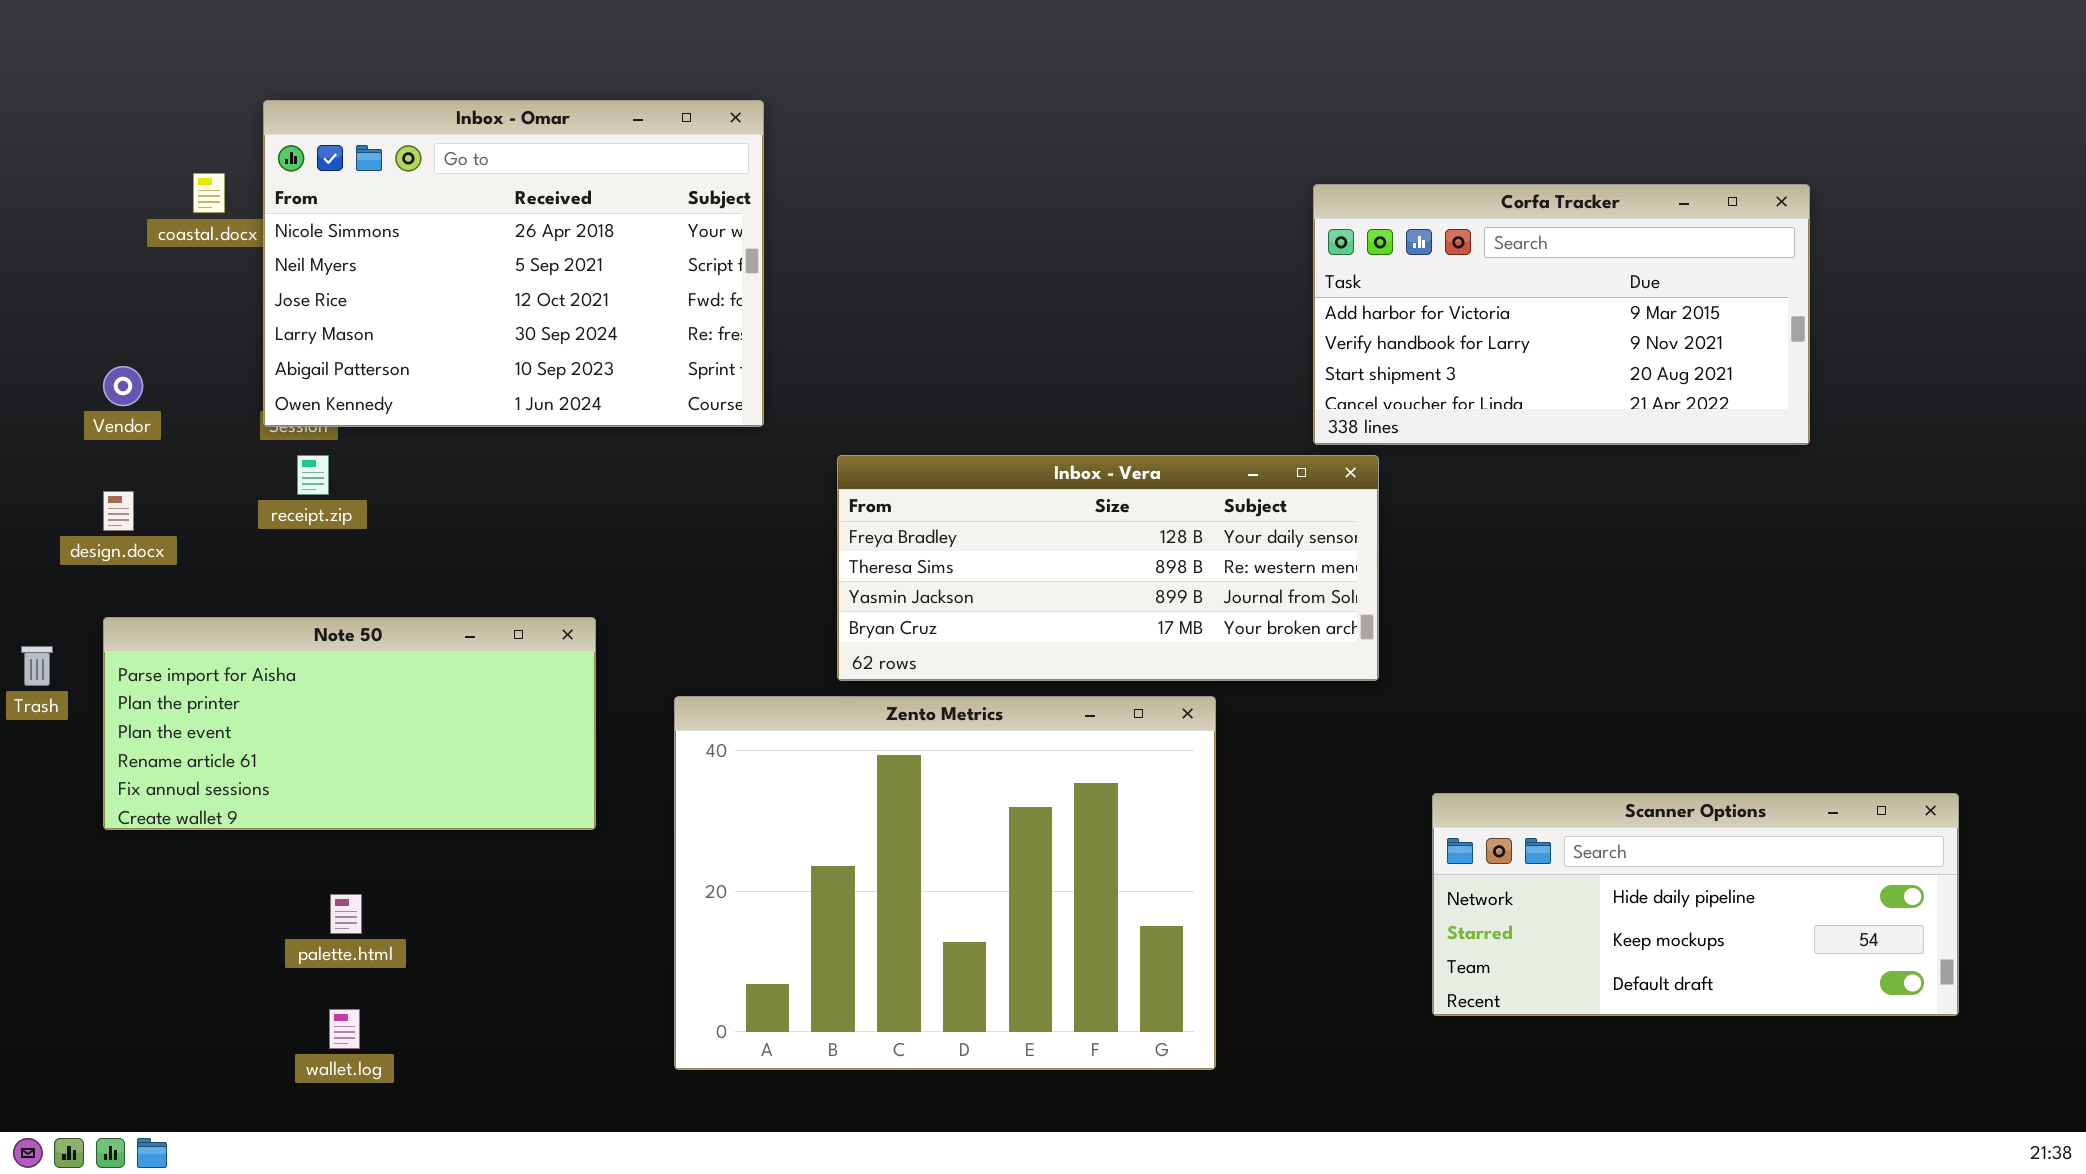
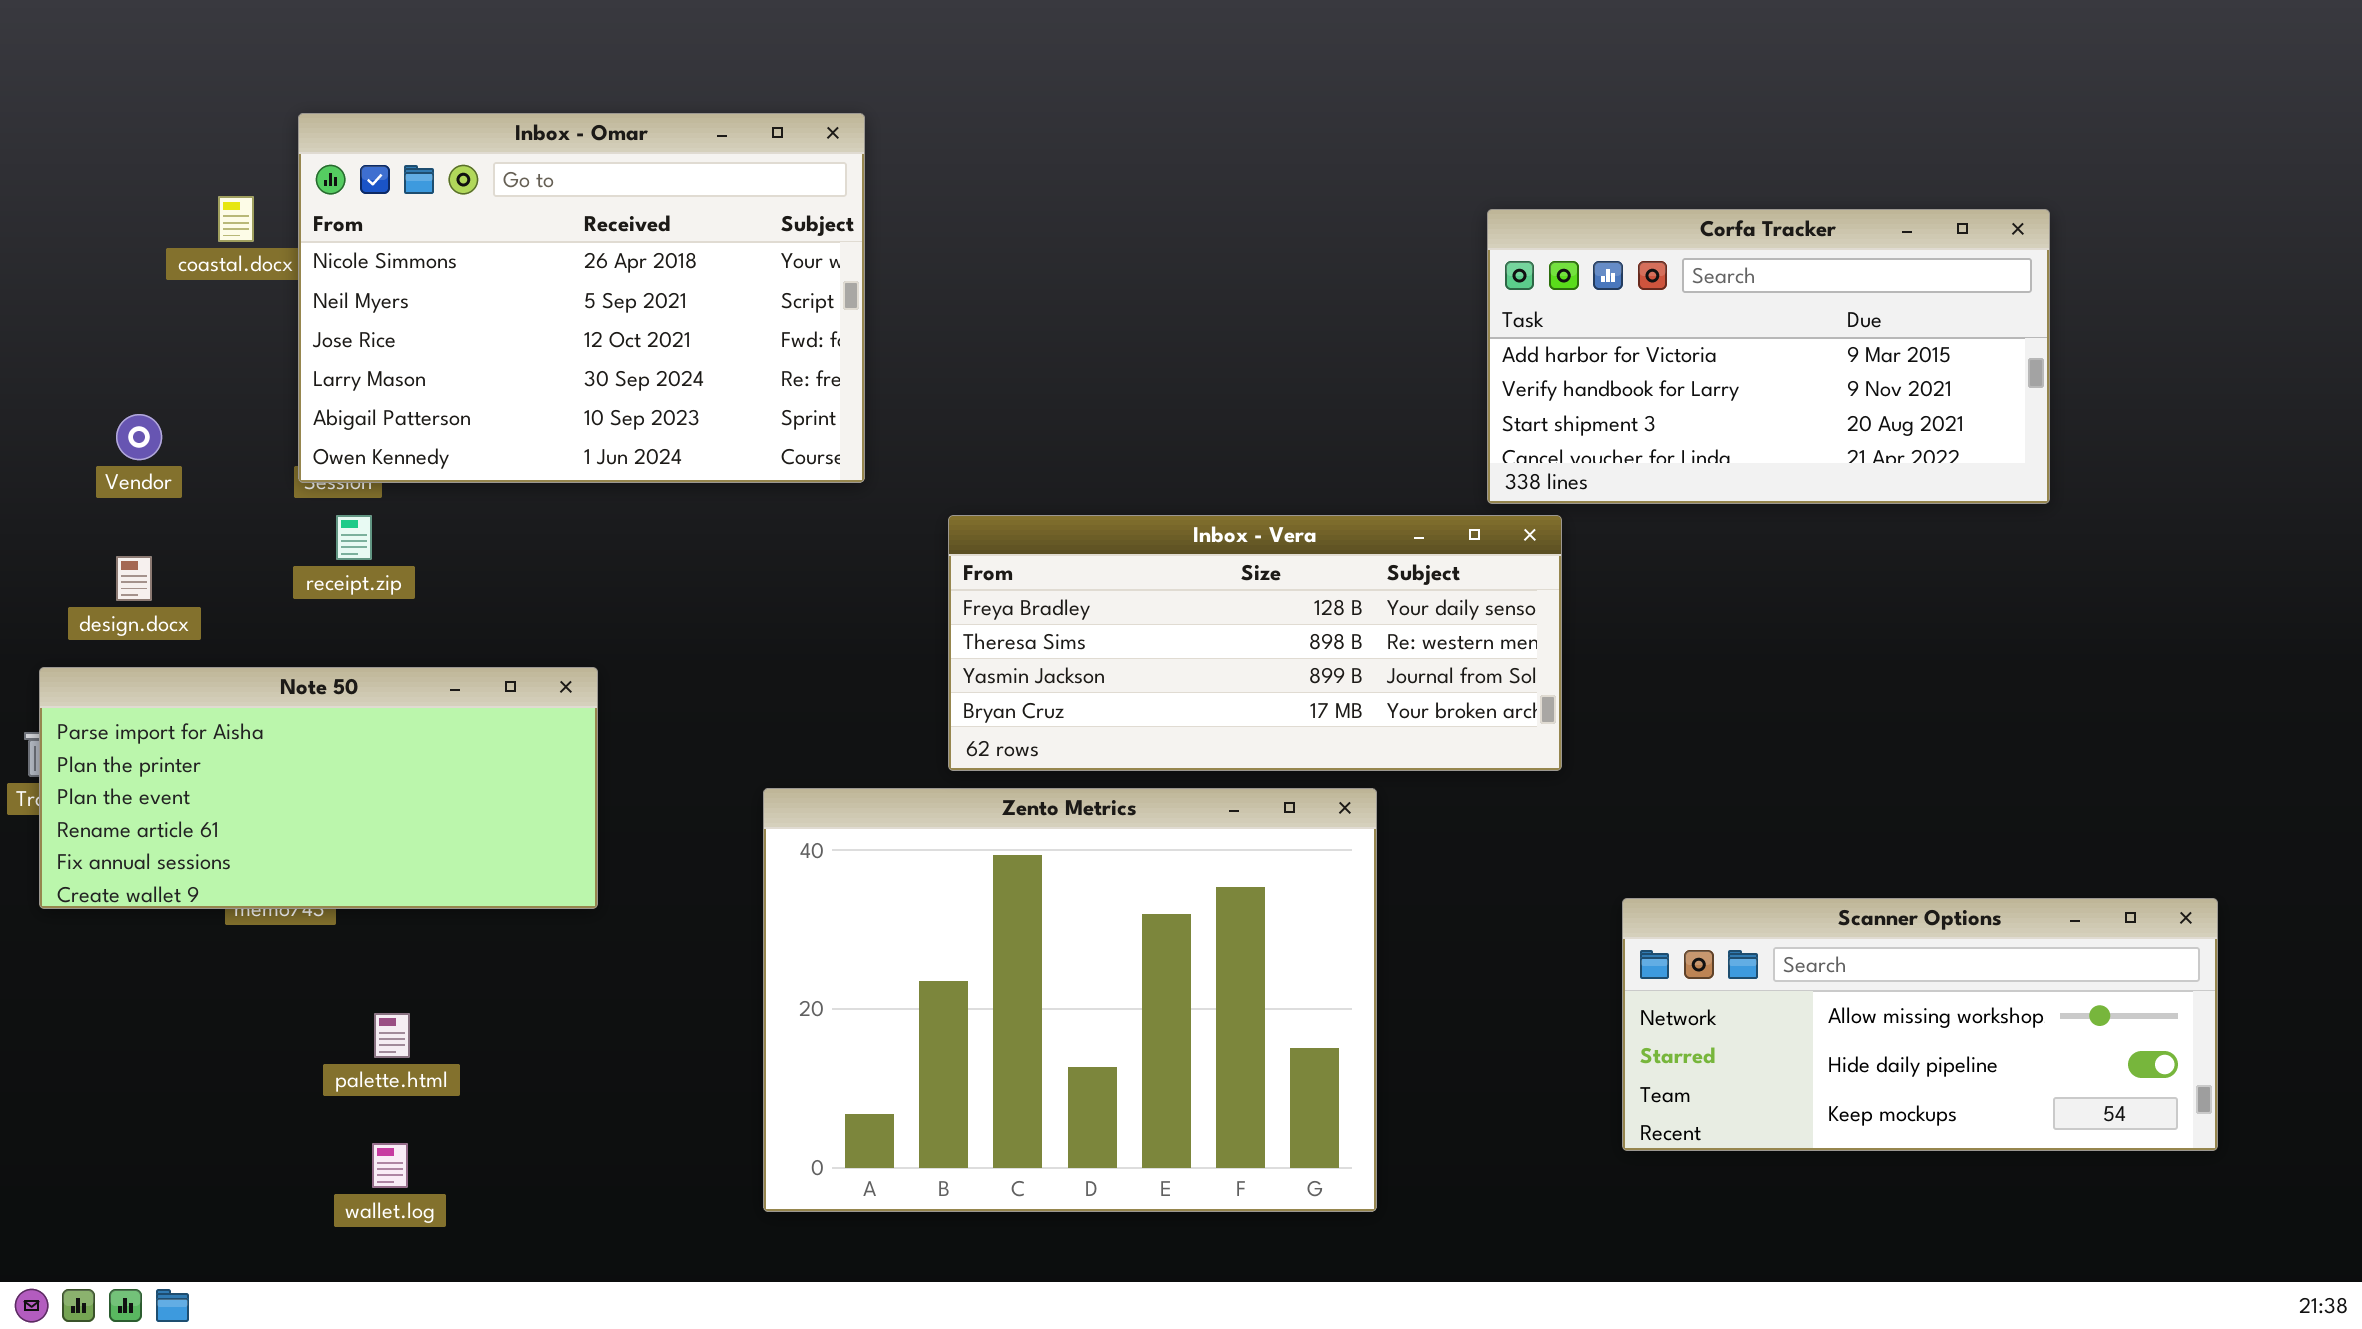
Note 50: [103,617,596,830] -> [39,667,598,909], moved
Scanner Options: [1432,793,1959,1016] -> [1622,898,2218,1151], scrolled up 1 row

